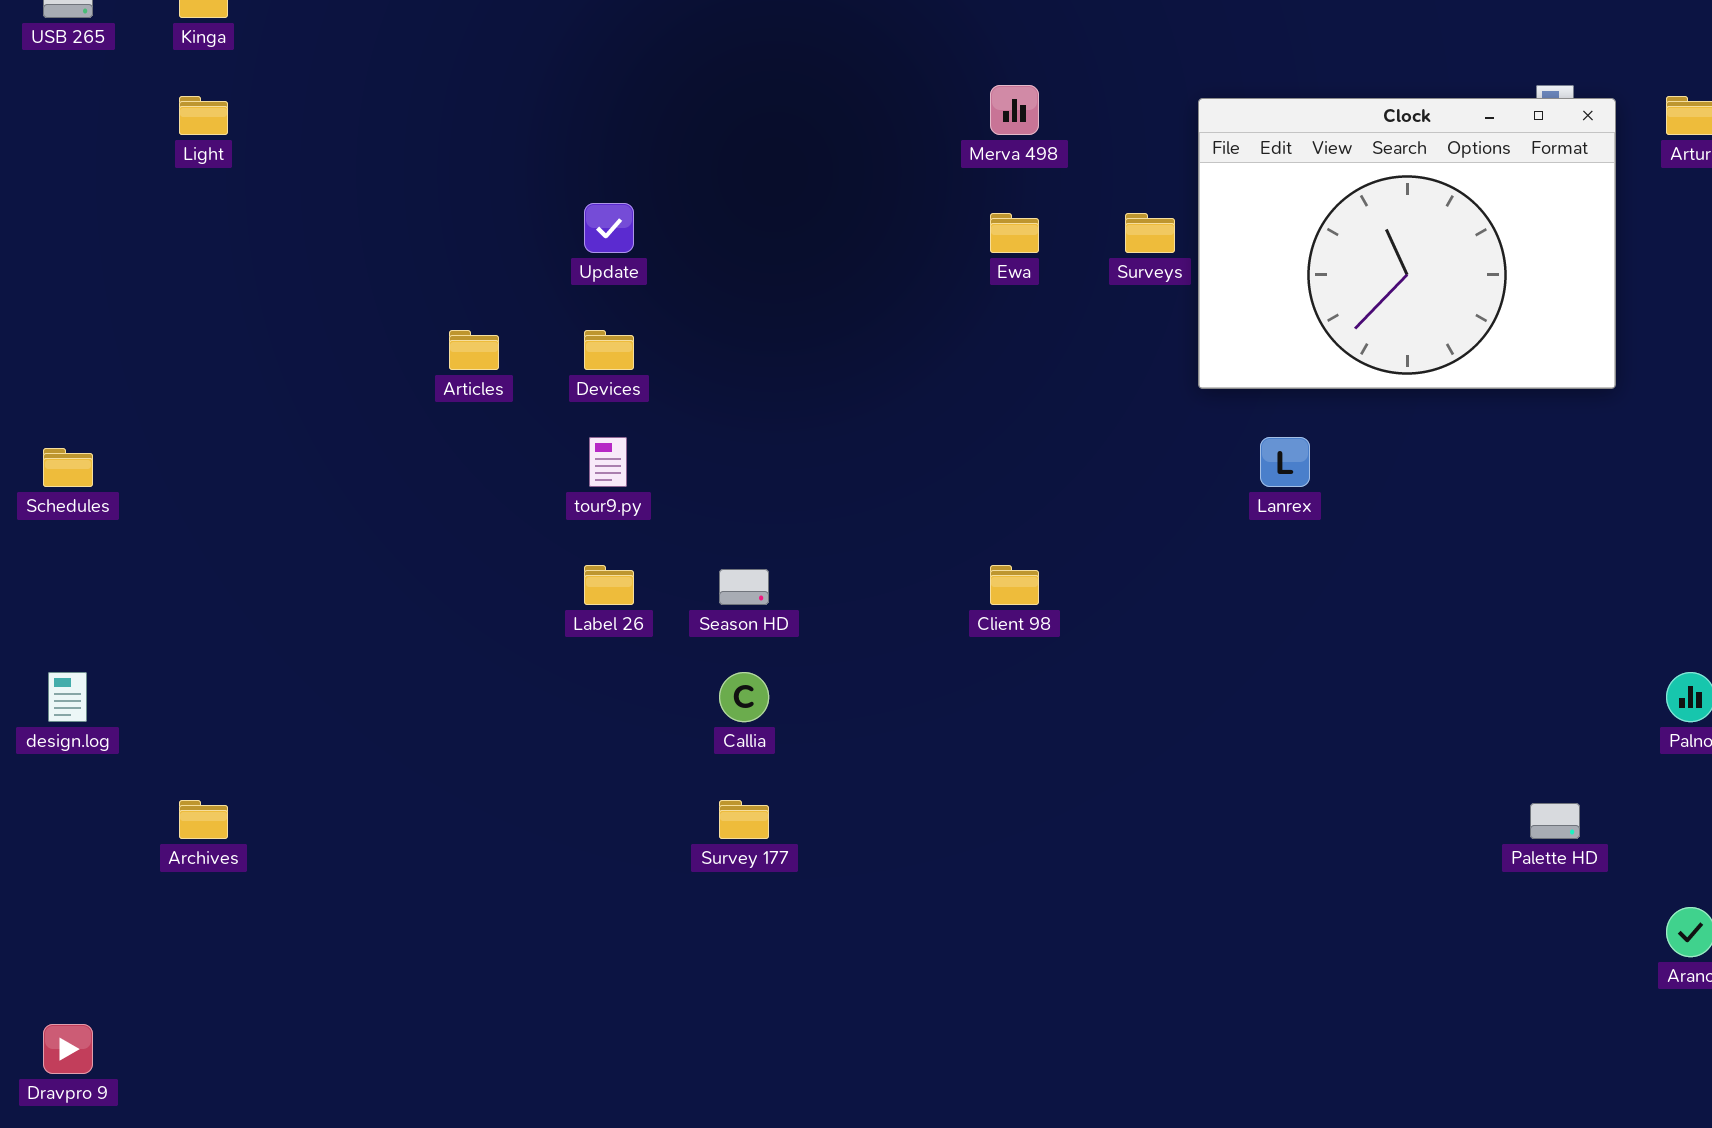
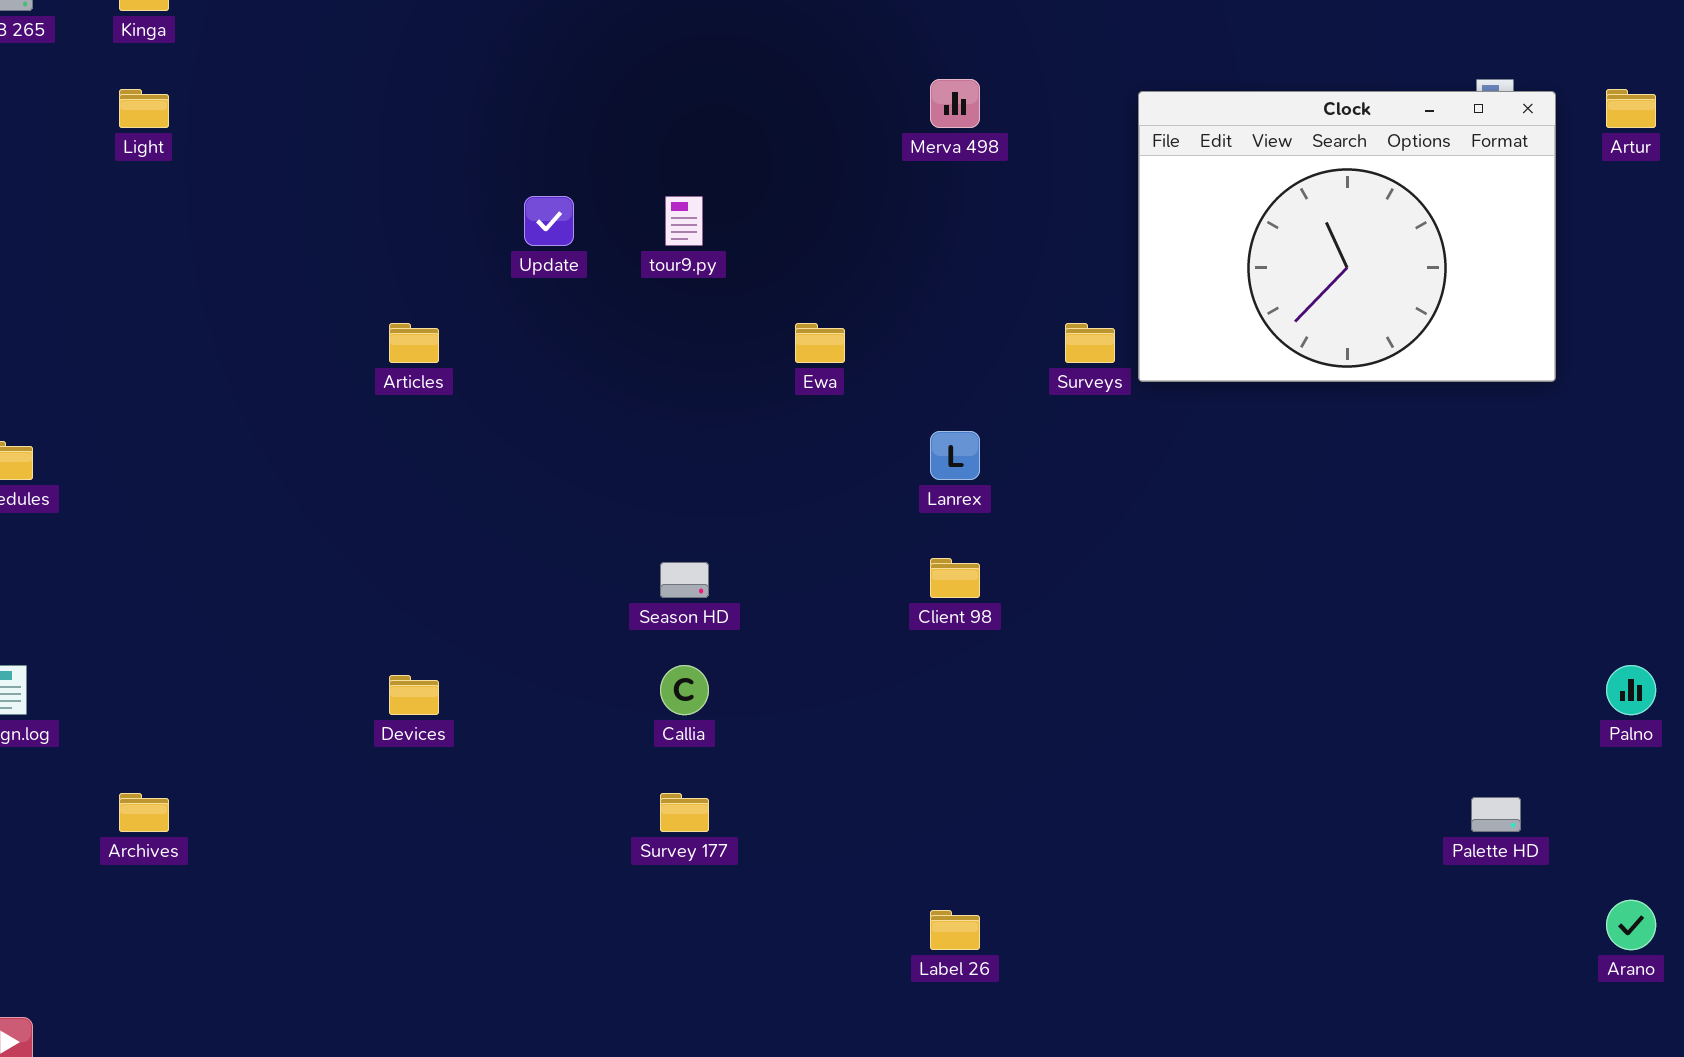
Ewa: [990,213,1039,253] -> [795,323,845,363], moved
Surveys: [1125,213,1175,253] -> [1065,323,1115,363], moved
Devices: [584,330,634,370] -> [389,675,439,715], moved
tour9.py: [589,437,627,487] -> [665,196,703,246], moved
Lanrex: [1260,437,1310,487] -> [930,431,980,480], moved
Label 26: [584,565,634,605] -> [930,910,980,950], moved

